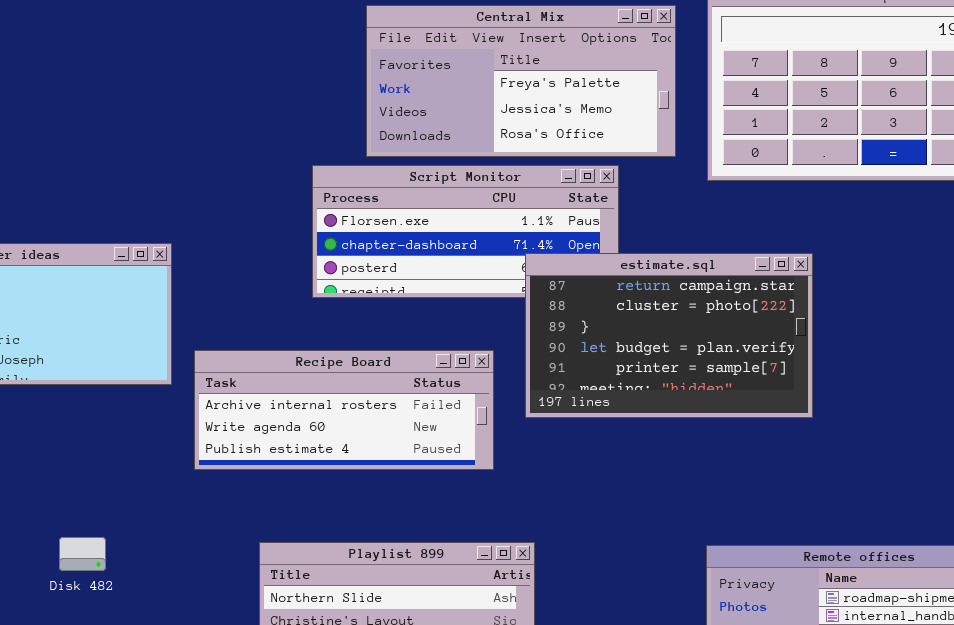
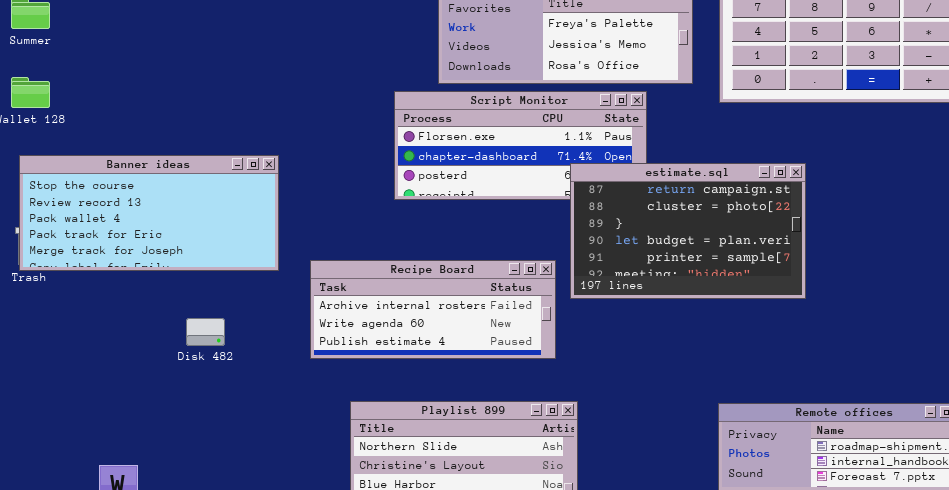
Recipe Board: [194,350,494,470] -> [310,260,556,359], moved
Disk 482: [59,537,106,571] -> [186,318,225,346], moved

